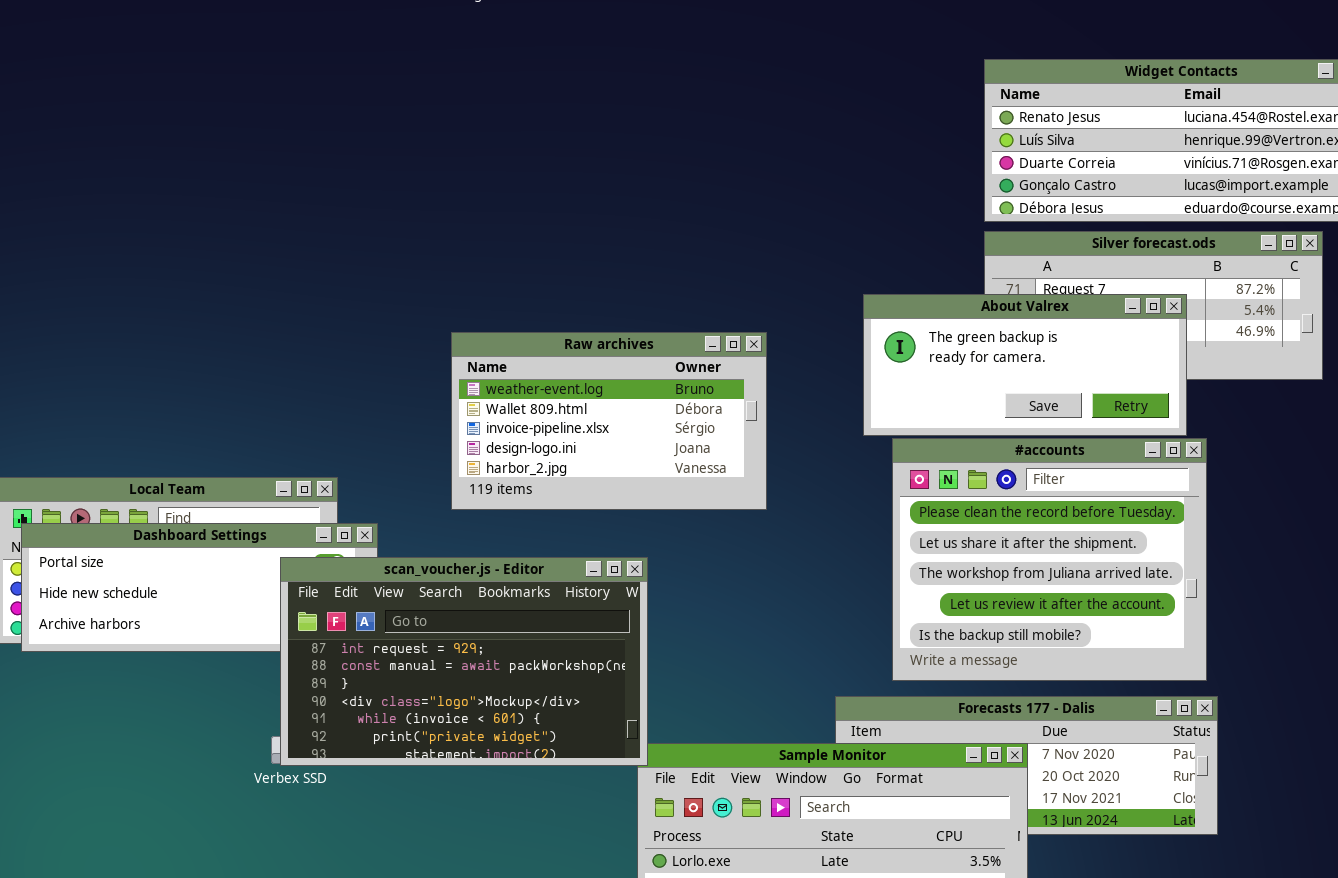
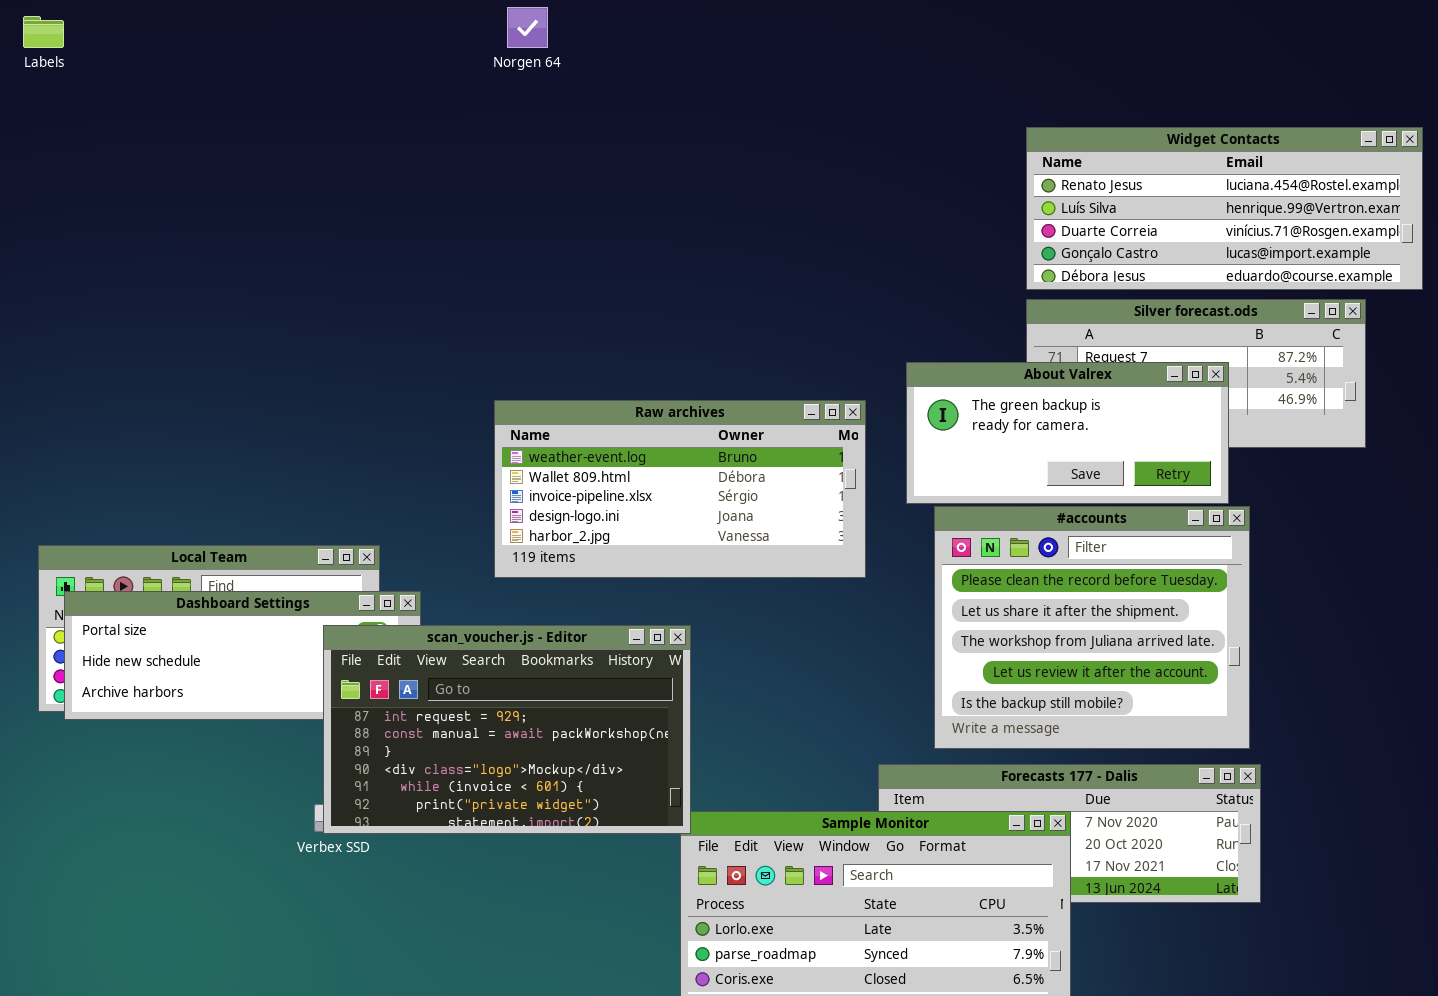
Raw archives: [451,332,767,510] -> [494,400,866,578], resized

